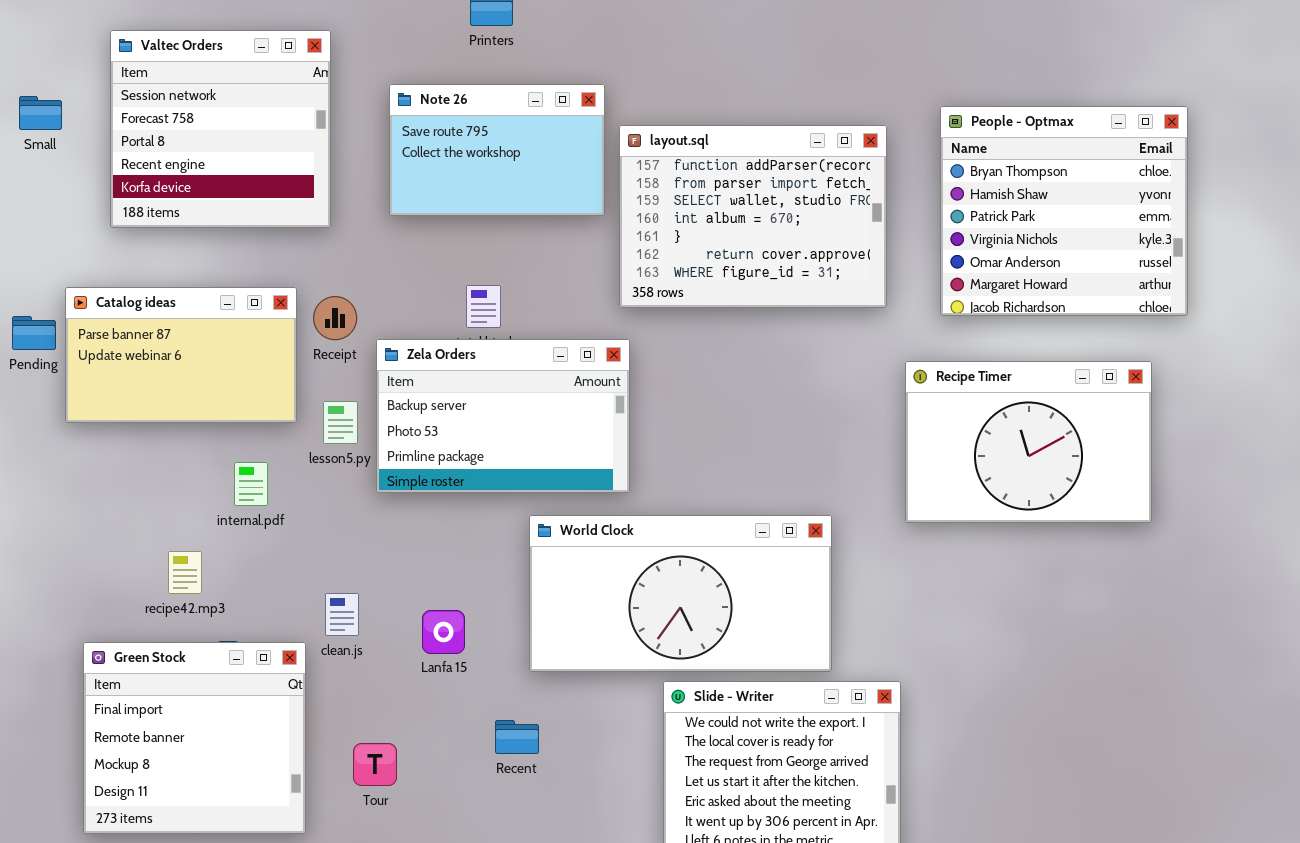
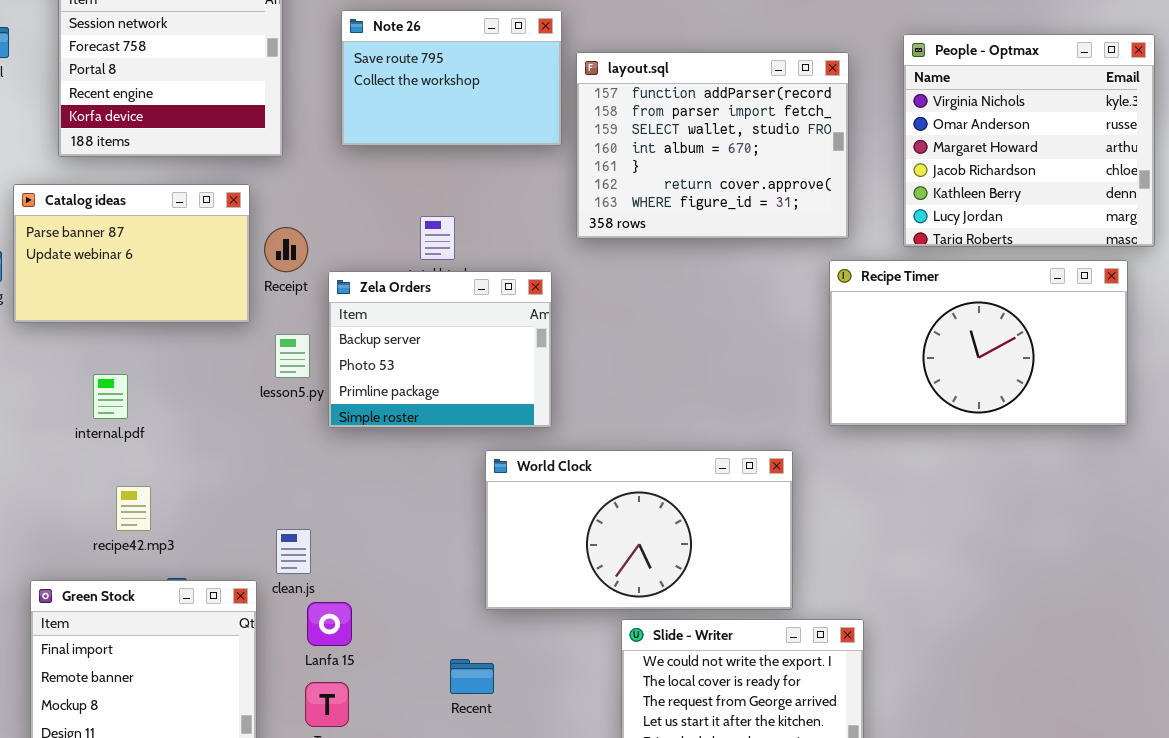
People - Optmax: [940,106,1188,316] -> [903,34,1155,247], scrolled down 3 rows
Catalog ideas: [65,287,297,423] -> [13,184,250,323], moved
Zela Orders: [376,339,630,493] -> [328,271,552,428], resized
Recipe Timer: [905,361,1152,523] -> [829,260,1128,426], moved, resized
internal.pdf: [234,462,268,506] -> [93,374,128,419], moved
Lanfa 15: [422,610,465,654] -> [307,602,352,646], moved

